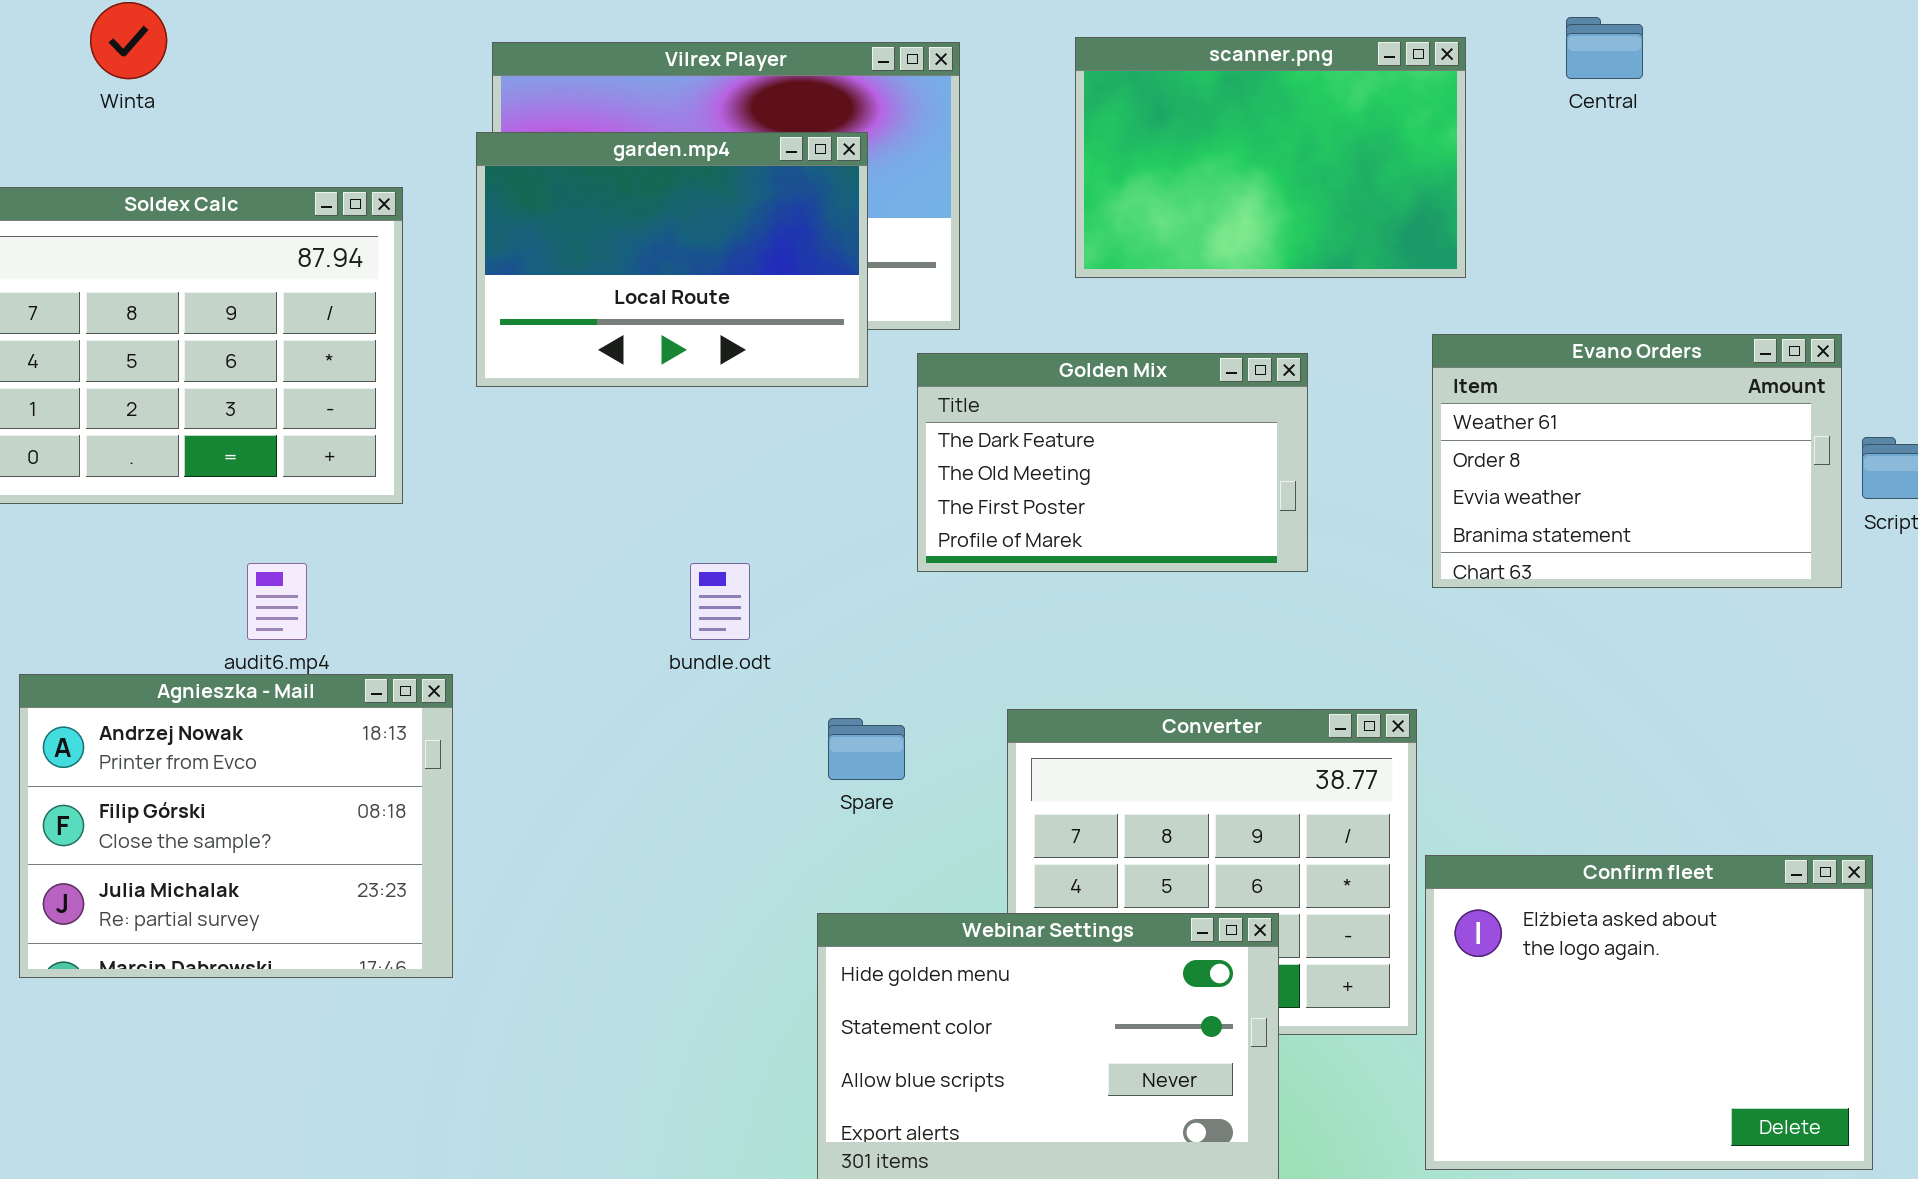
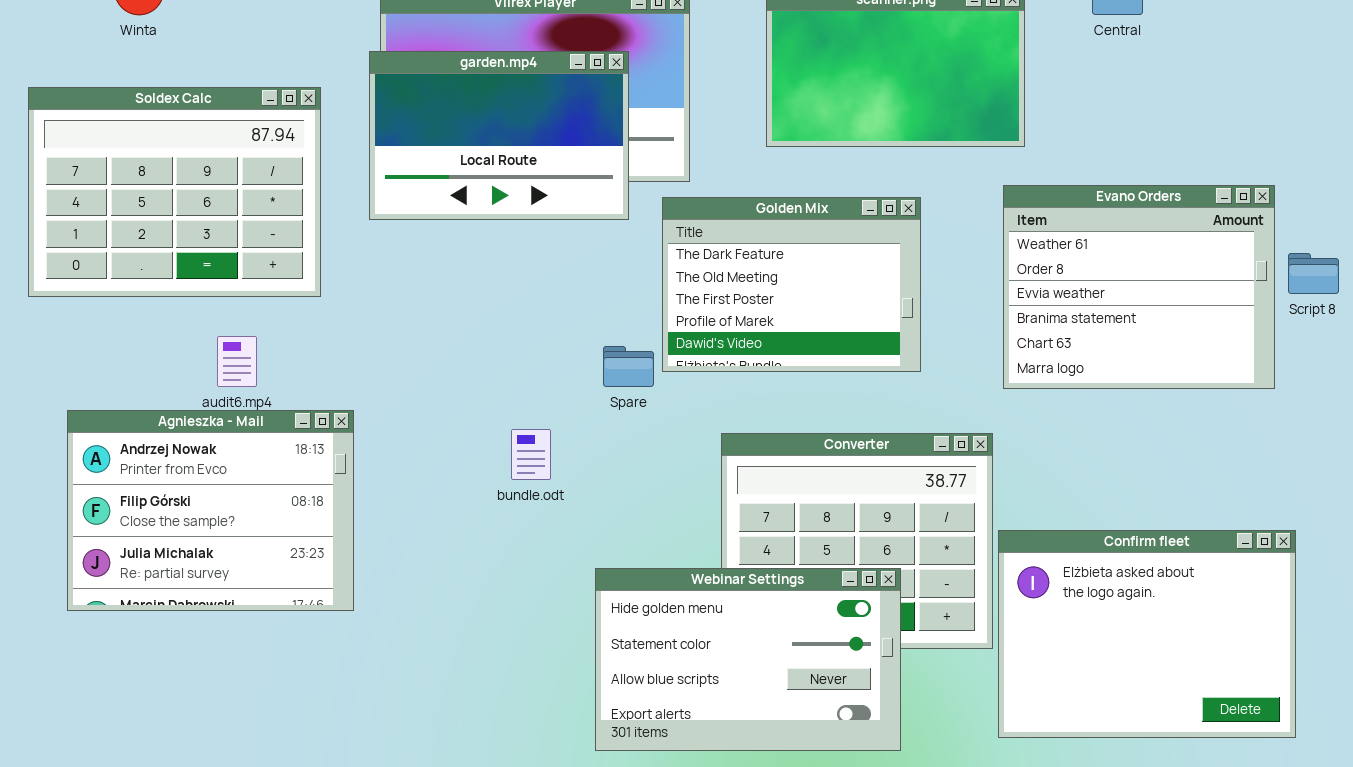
Evano Orders: [1432,334,1842,588] -> [1003,185,1275,389], resized
Golden Mix: [917,353,1308,572] -> [662,197,921,372], resized
bundle.odt: [690,563,750,640] -> [511,429,551,480], moved
Spare: [828,718,905,780] -> [603,346,654,387], moved

